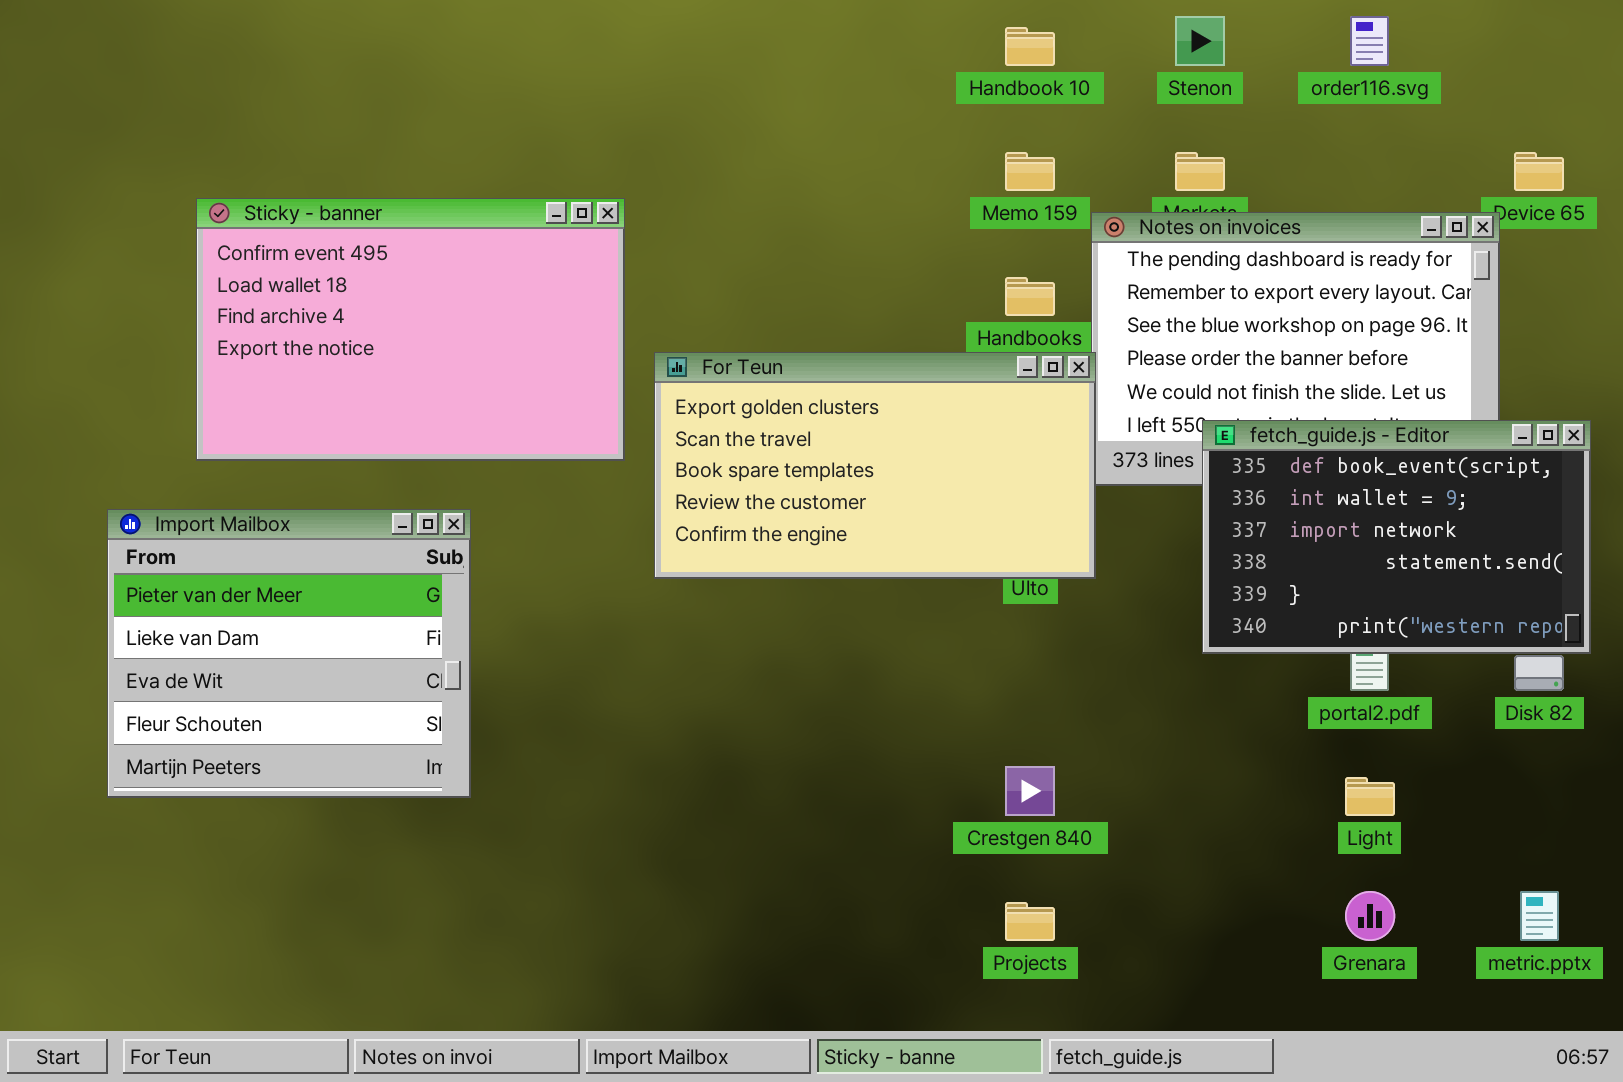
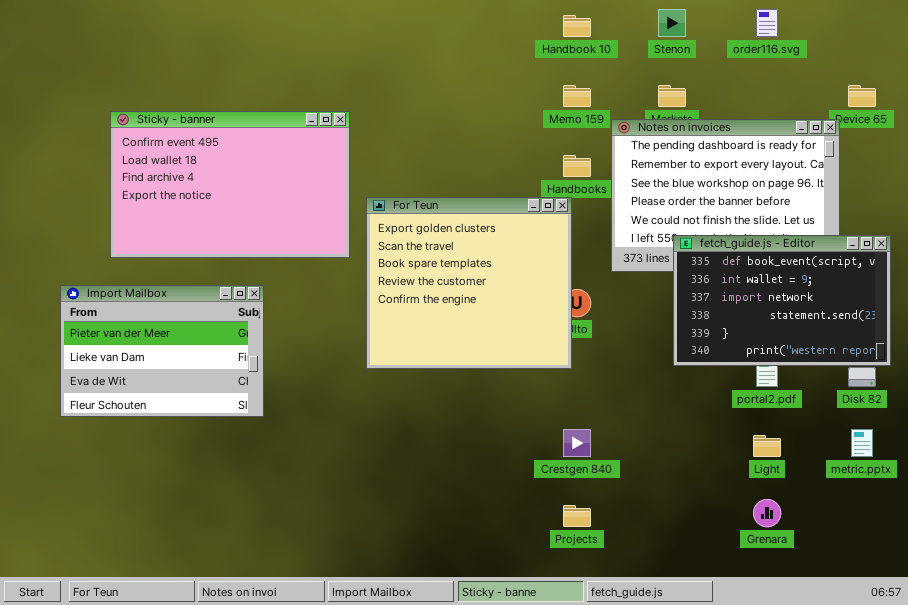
For Teun: [654,352,1096,579] -> [366,197,572,369], resized
Import Mailbox: [107,509,471,798] -> [60,285,264,417], resized
metric.pptx: [1520,891,1559,941] -> [851,429,873,457], moved

